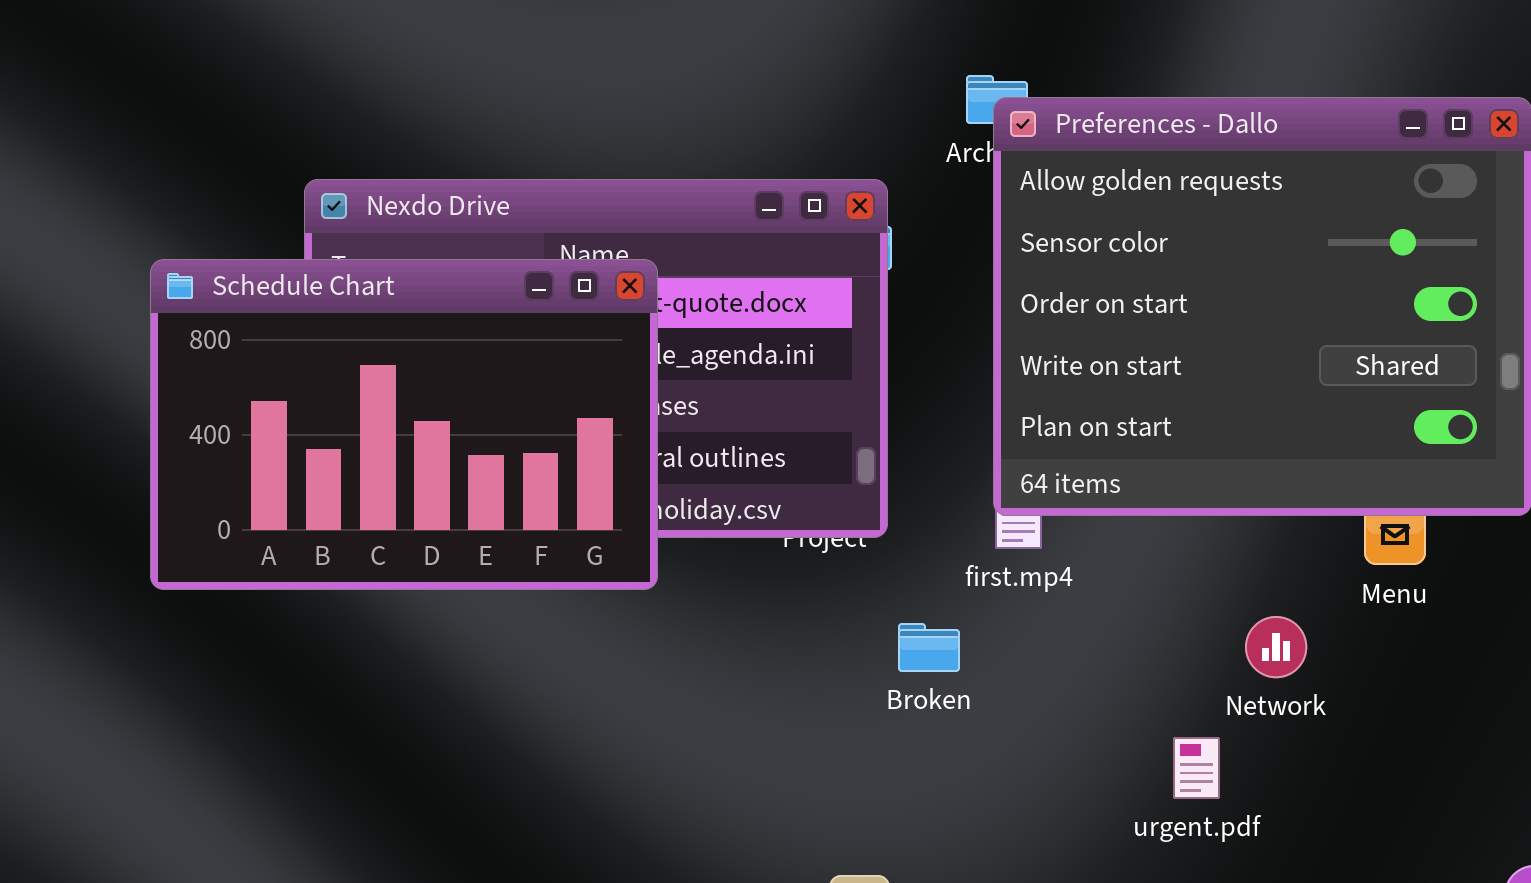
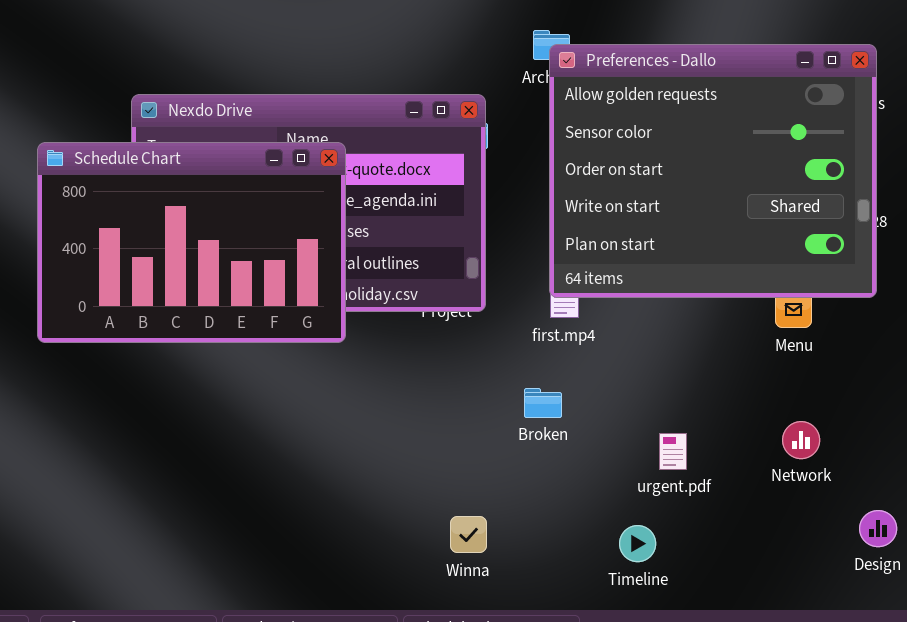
Network: [1245,616,1307,678] -> [782,421,820,459], moved
Broken: [898,623,960,672] -> [524,388,562,418], moved

